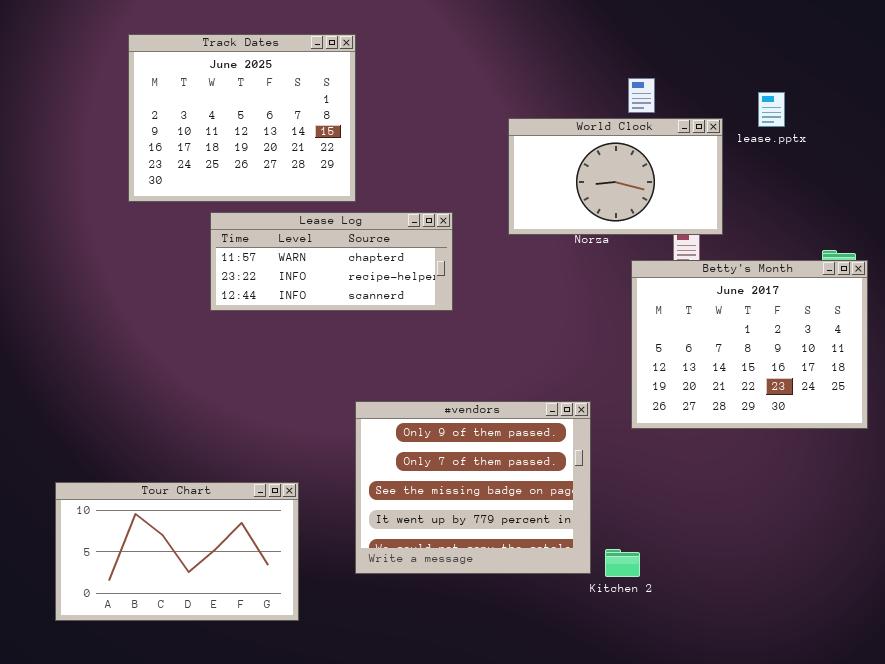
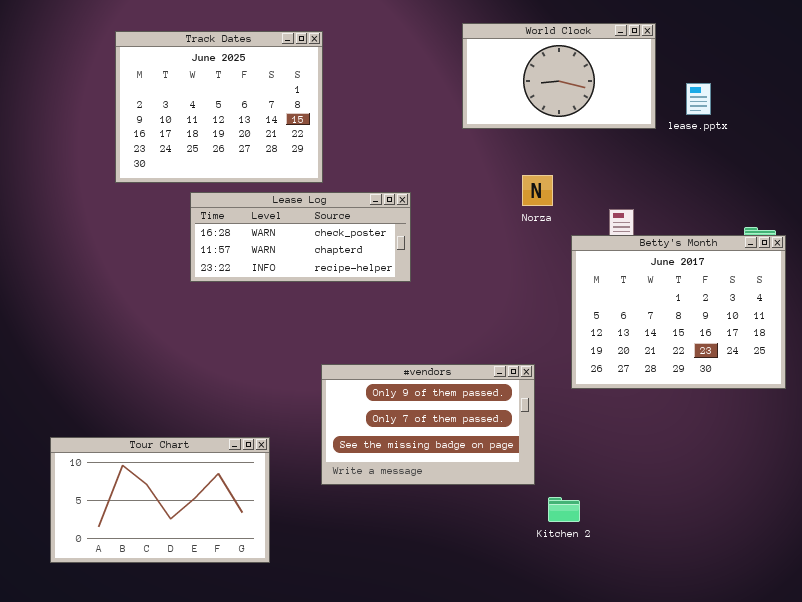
World Clock: [508,118,723,235] -> [462,23,656,129], moved
Lease Log: [210,212,453,311] -> [190,192,411,282], scrolled up 1 row
#vendors: [355,401,591,574] -> [321,364,535,485], resized

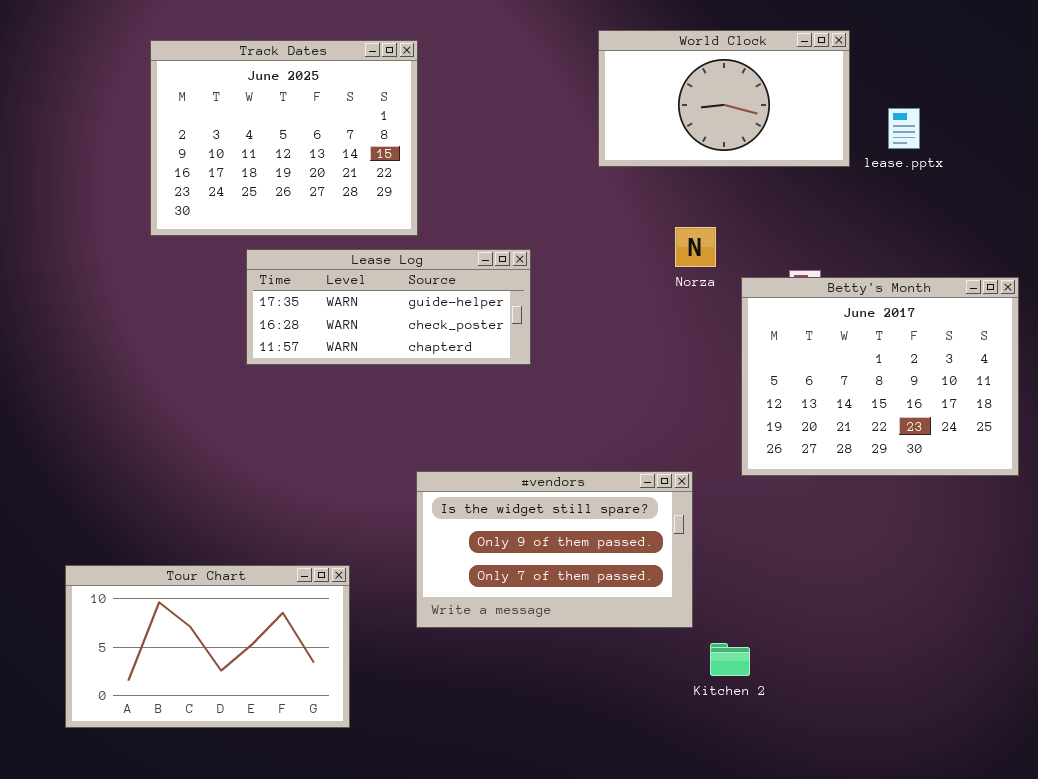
Lease Log: [190,192,411,282] -> [246,249,531,365], scrolled up 1 row
Betty's Month: [571,235,786,389] -> [741,277,1019,476], moved
#vendors: [321,364,535,485] -> [416,471,693,628], scrolled up 1 row

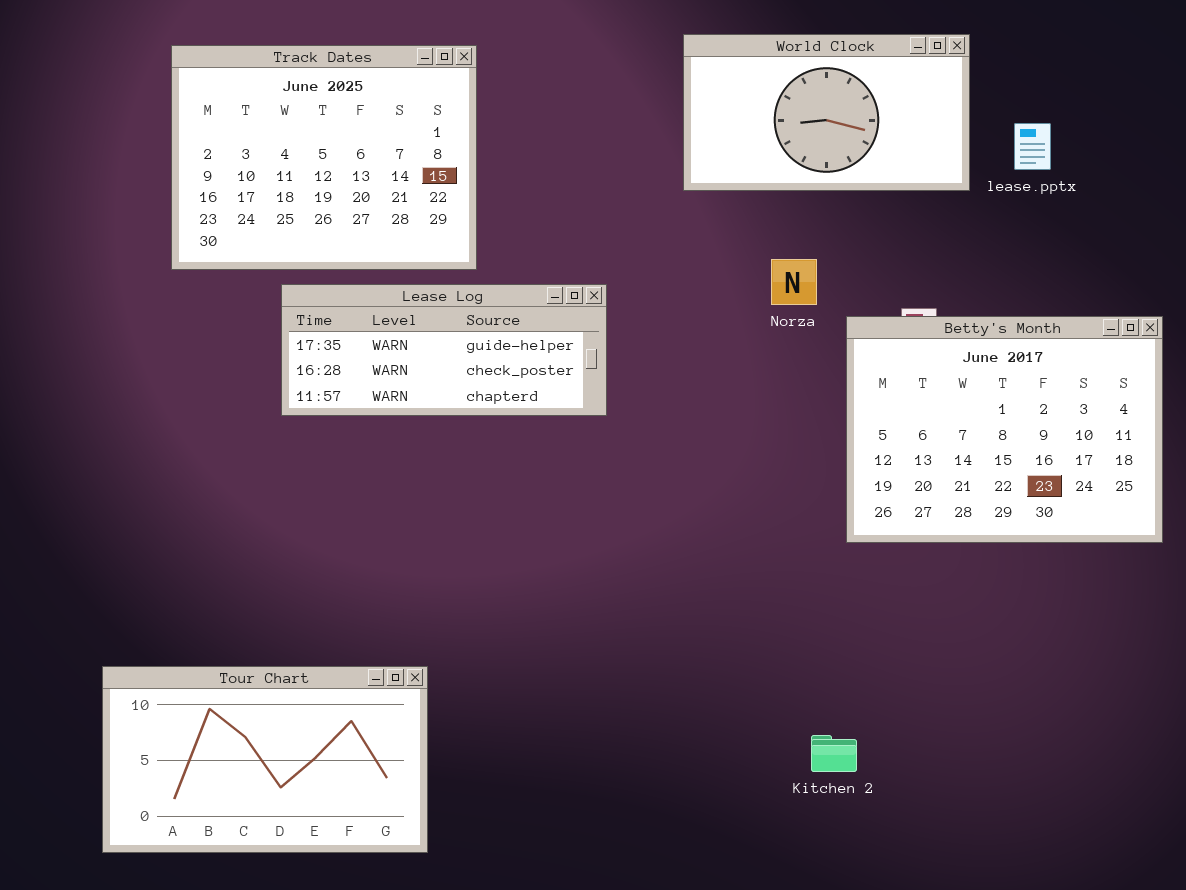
#vendors: [416,471,693,628] -> none, closed
Tour Chart: [65,565,350,728] -> [102,666,428,853], moved

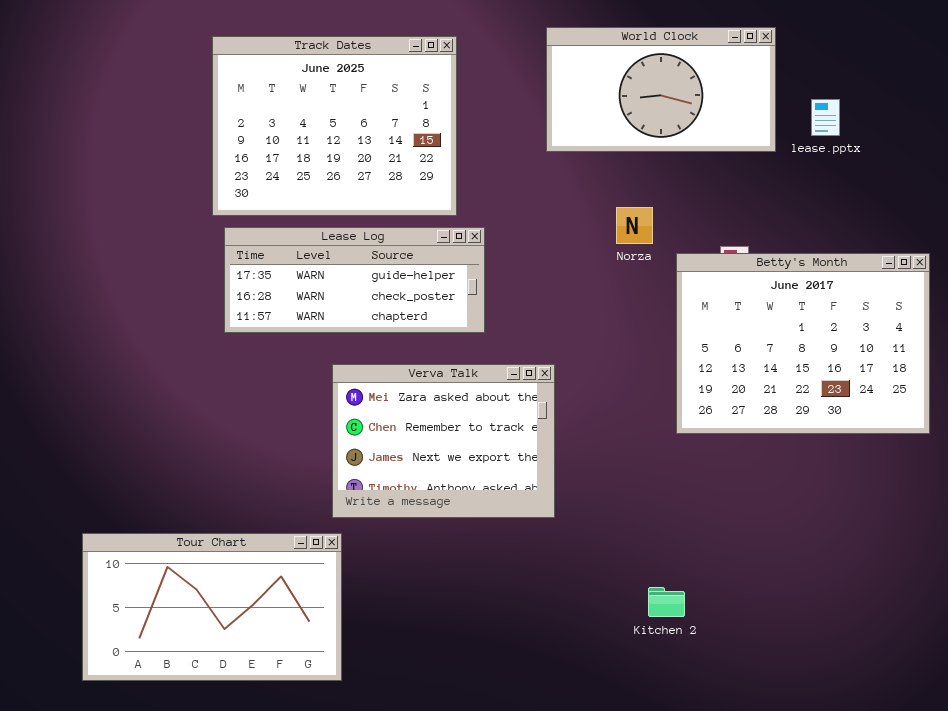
Track Dates: [171,45,477,270] -> [212,36,457,216], moved
Verva Talk: none -> [332,364,555,518], opened

